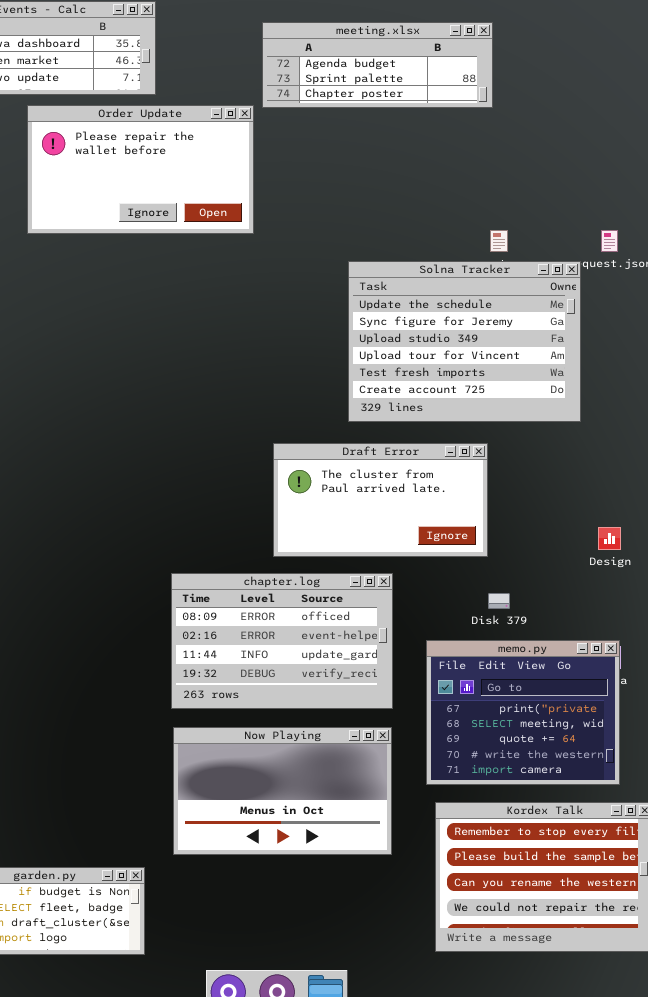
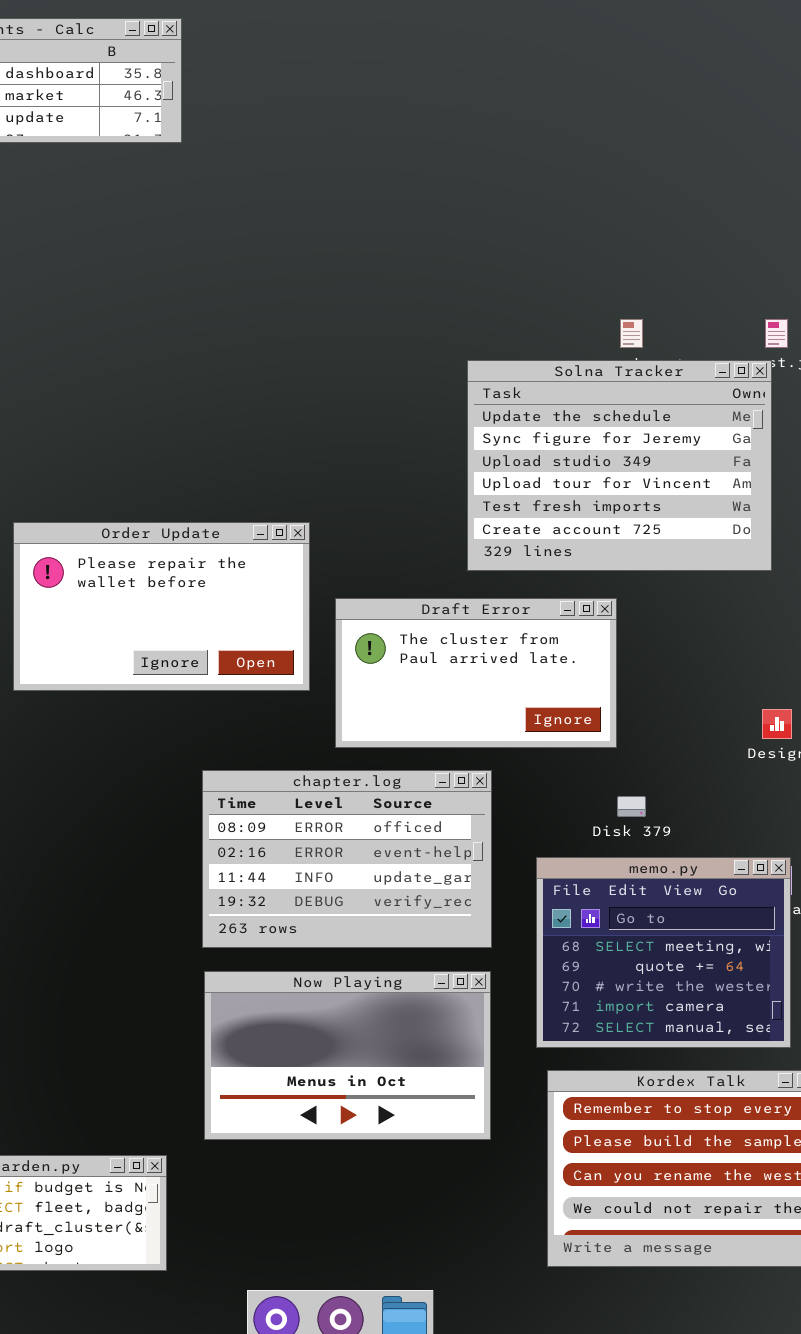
meeting.xlsx: [262,22,493,108] -> none, closed
Order Update: [27,105,254,234] -> [13,522,310,691], moved
Solna Tracker: [348,261,581,422] -> [467,360,772,571], moved
memo.py: [426,640,620,785] -> [536,857,791,1048], scrolled down 1 row

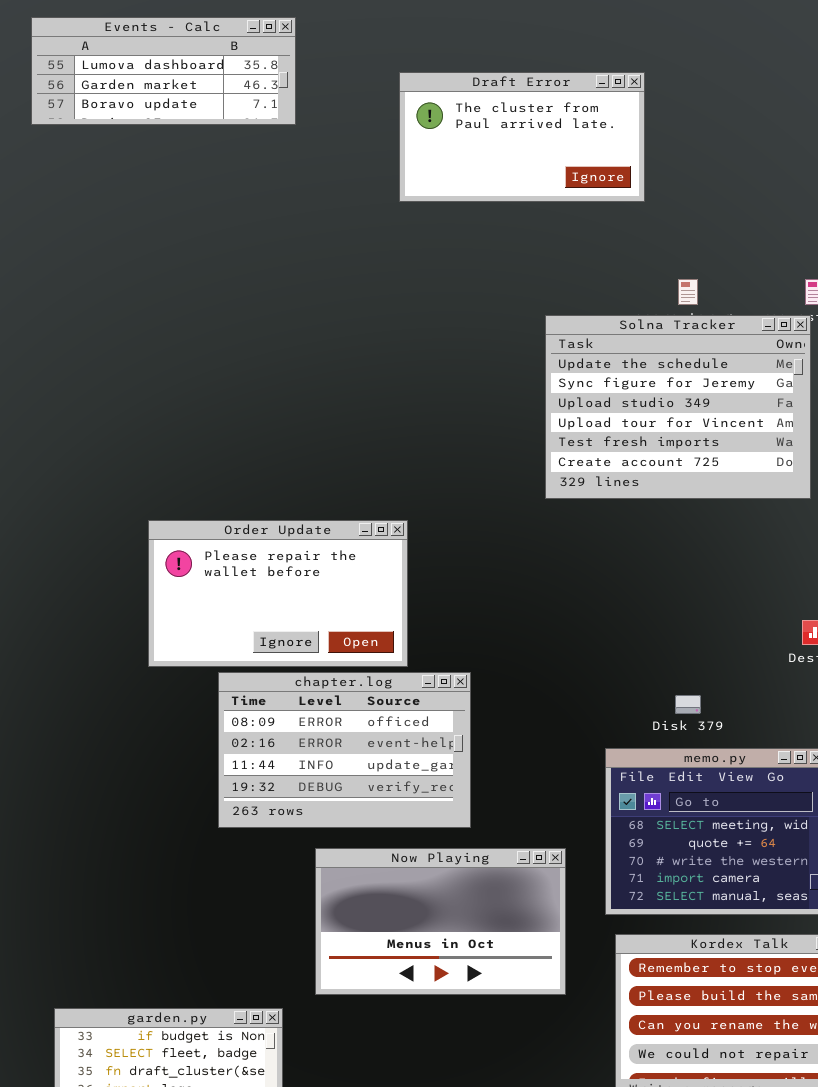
Order Update: [13,522,310,691] -> [148,520,408,667], moved
Draft Error: [335,598,617,748] -> [399,72,645,202], moved
chapter.log: [202,770,492,948] -> [218,672,471,828], moved

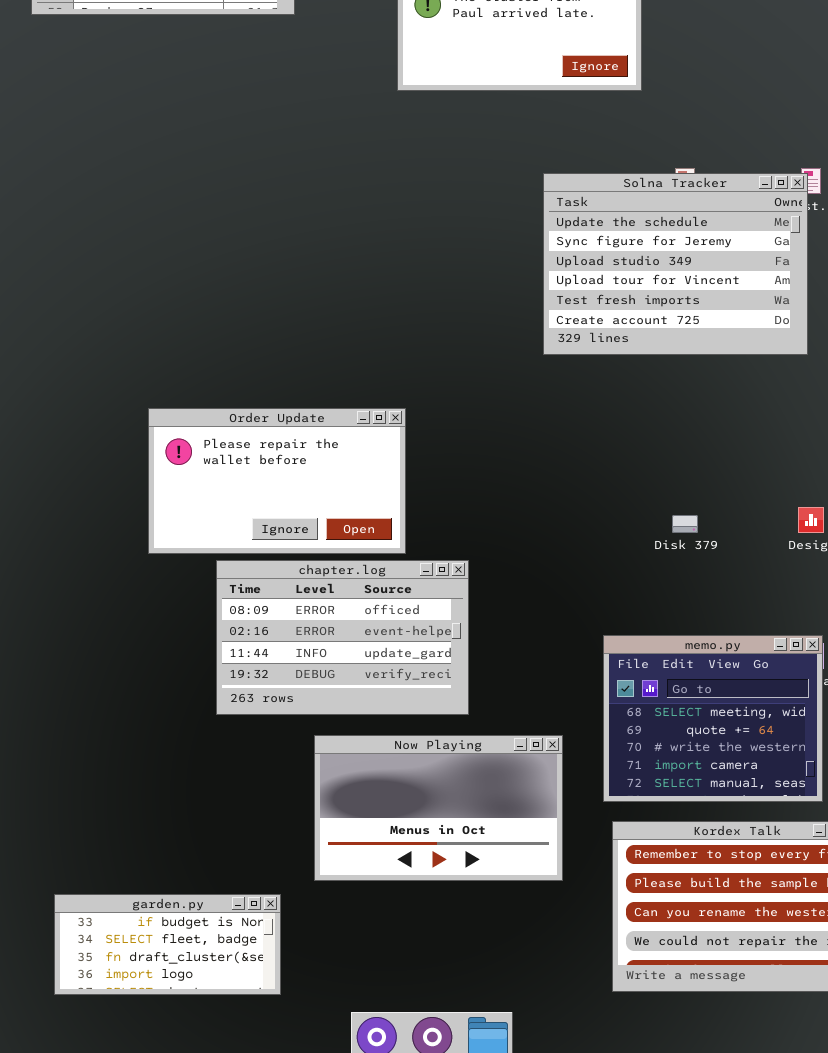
Solna Tracker: [545,315,811,499] -> [543,173,808,355], moved
Disk 379: [675,695,701,714] -> [672,515,698,533], moved

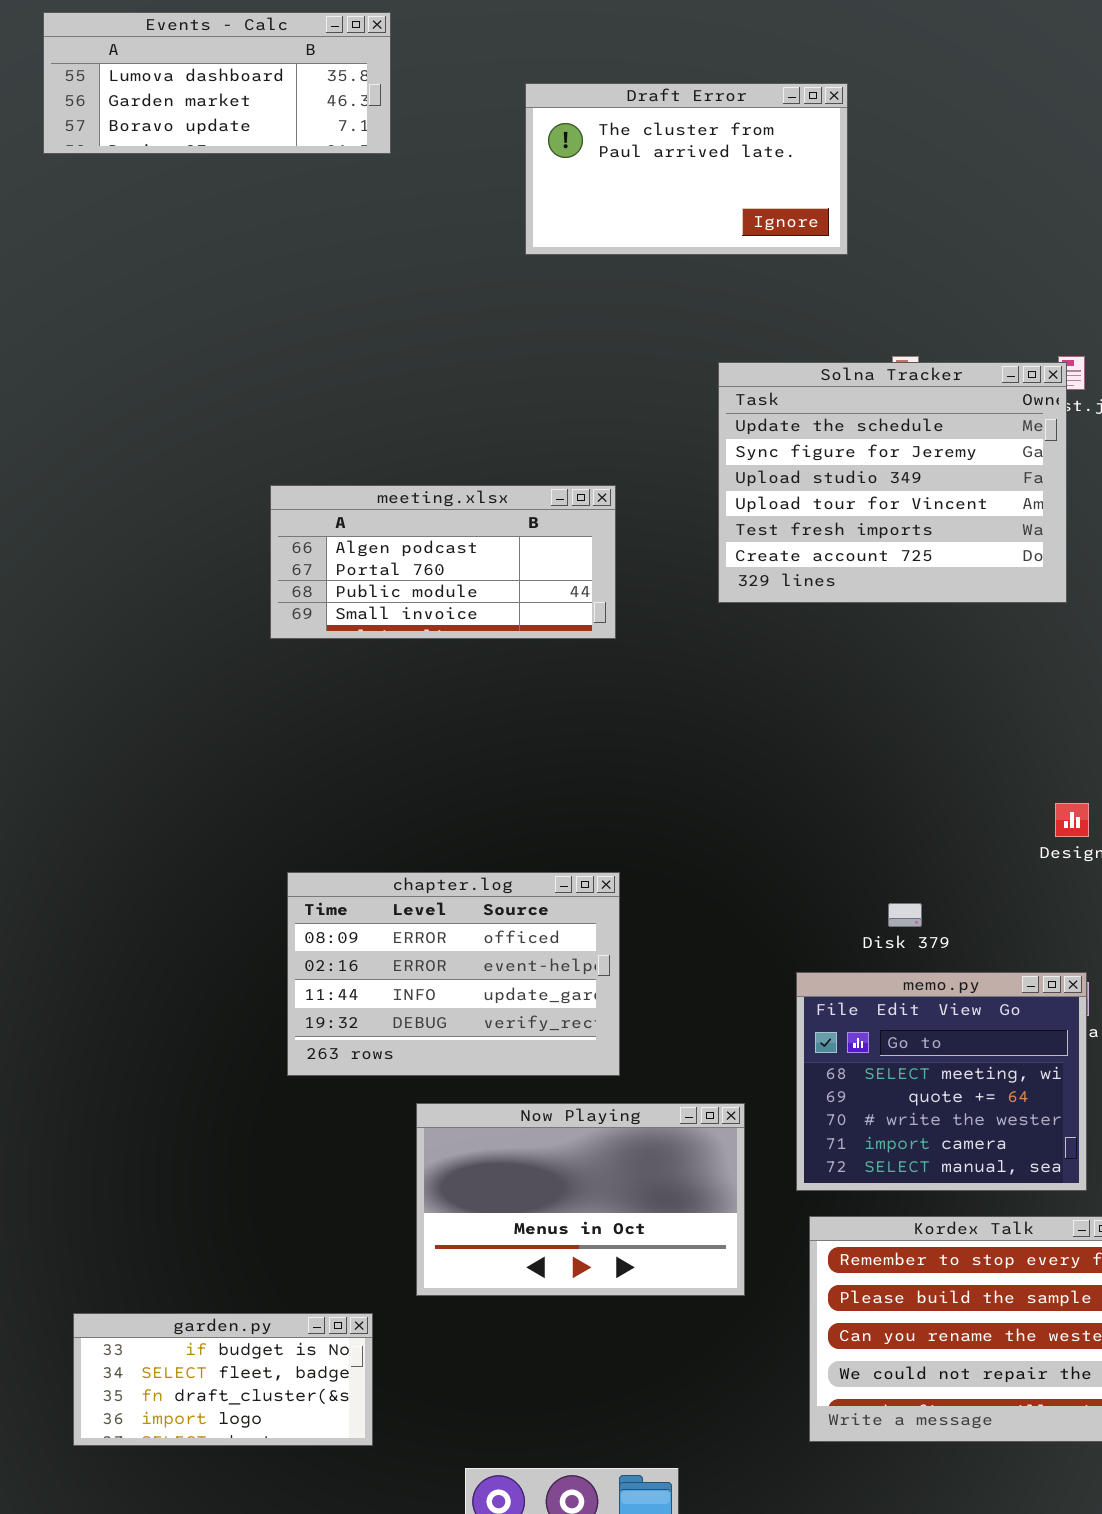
meeting.xlsx: none -> [270,485,616,639], opened
Order Update: [148,408,406,554] -> none, closed
Disk 379: [672,515,698,533] -> [888,903,922,927], moved

